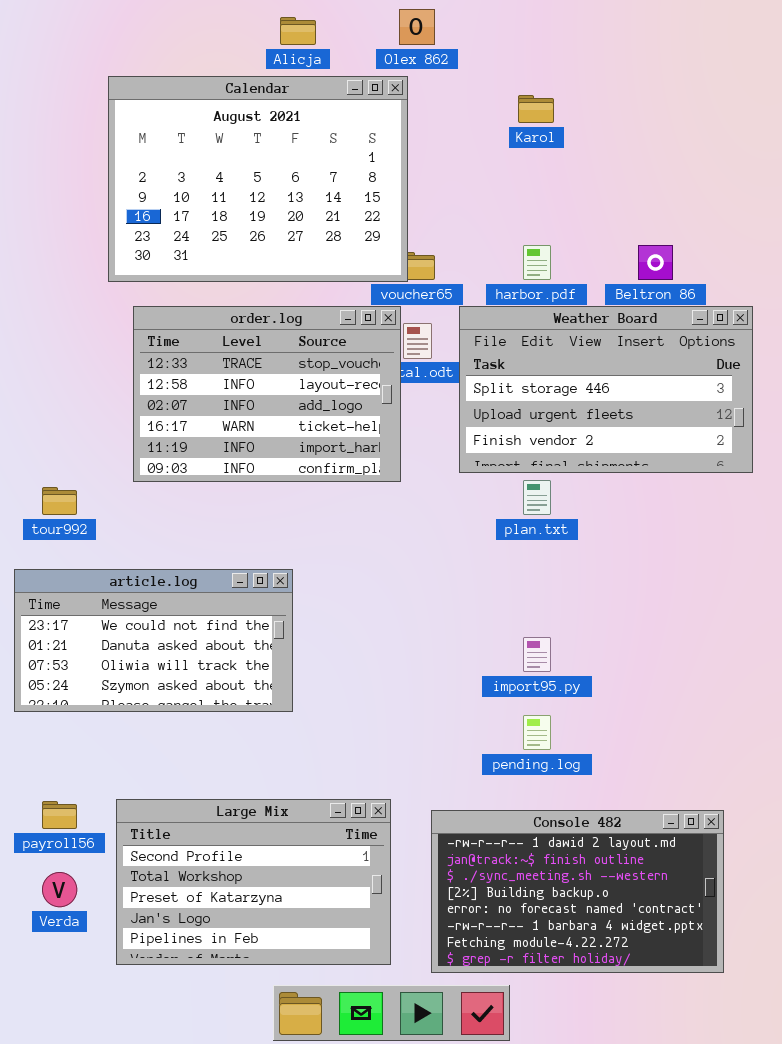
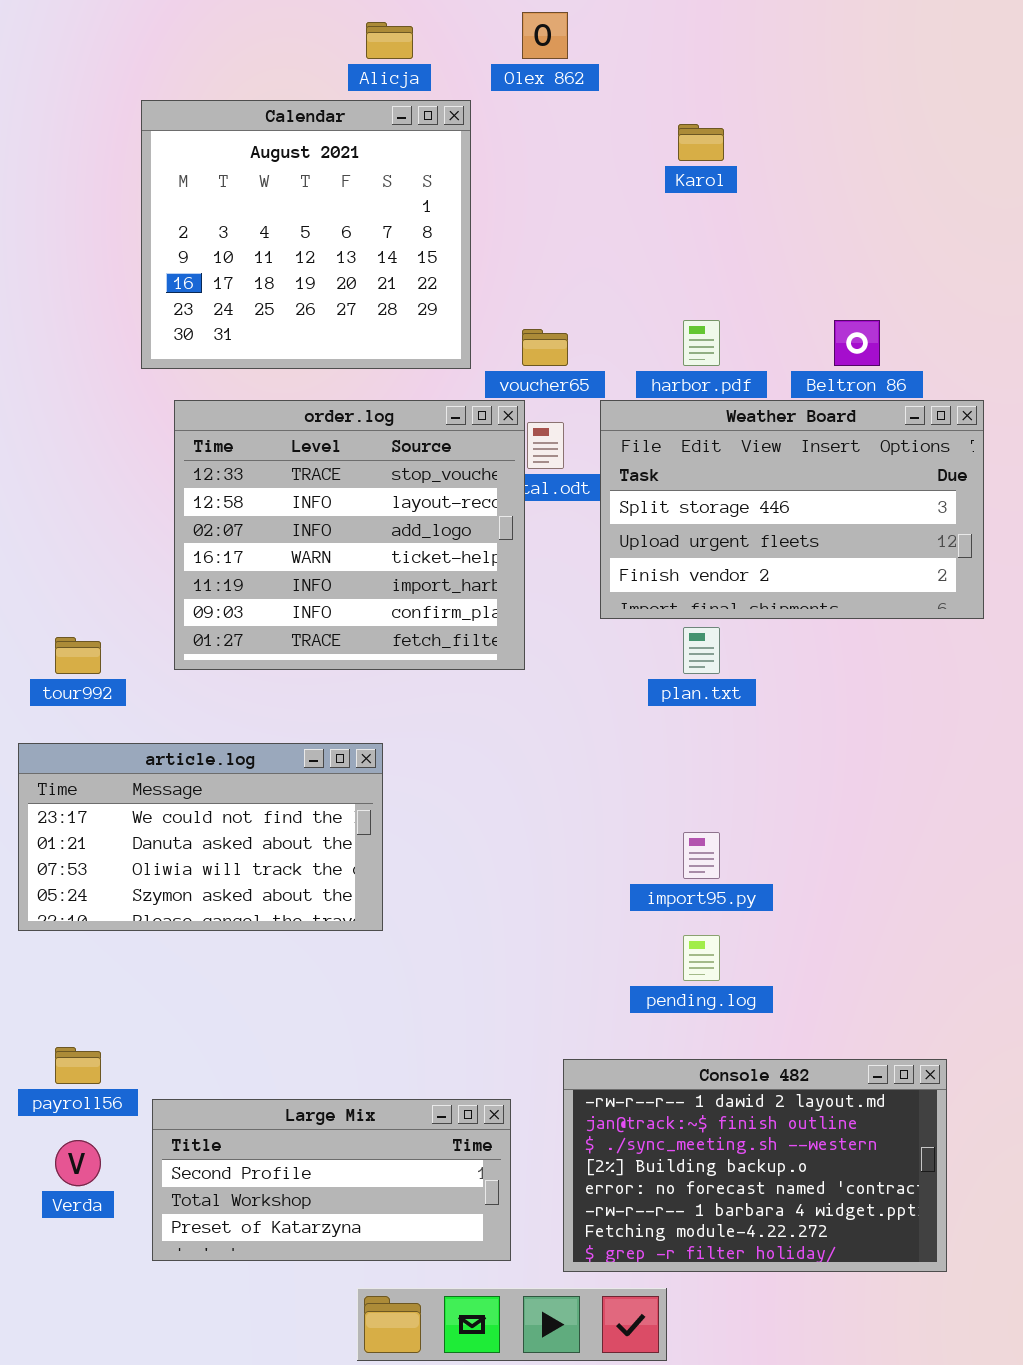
Calendar: [108,76,408,282] -> [141,100,471,369], resized
order.log: [133,306,401,482] -> [174,400,525,670], resized
Large Mix: [116,799,391,965] -> [152,1099,511,1261], resized

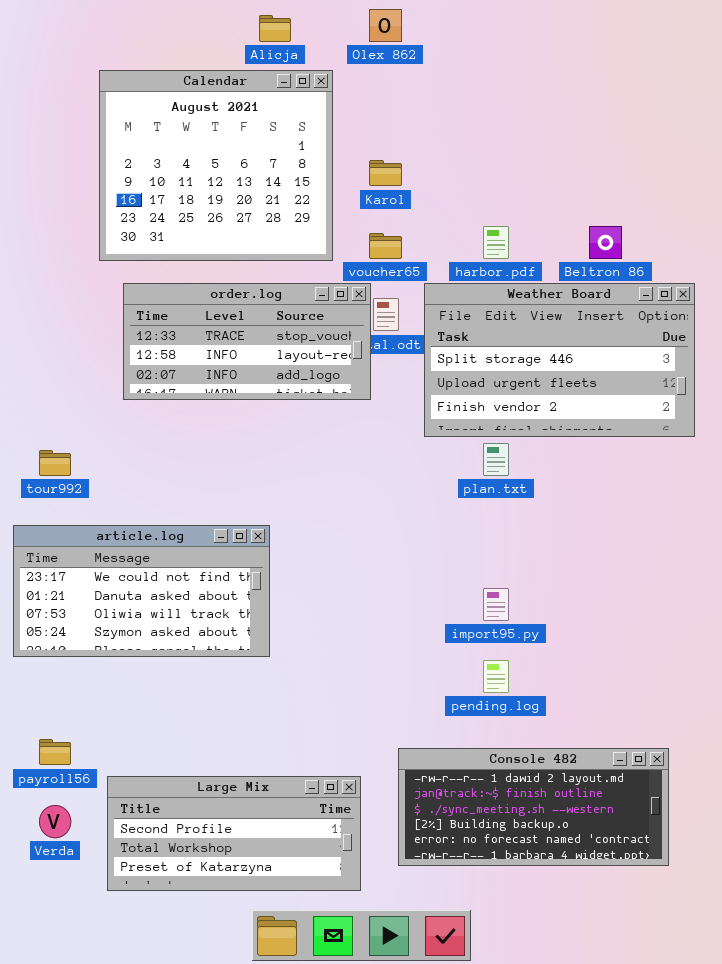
Karol: [678,124,724,161] -> [369,160,402,186], moved
order.log: [174,400,525,670] -> [123,283,371,400], resized
Console 482: [563,1059,947,1272] -> [398,748,669,866], resized

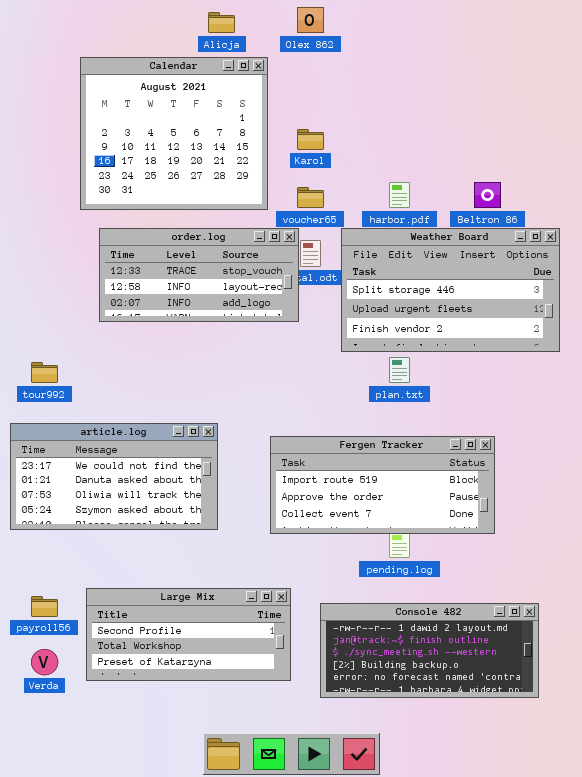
Fergen Tracker: none -> [270,436,495,534], opened
Large Mix: [107,776,361,891] -> [86,588,291,681], moved

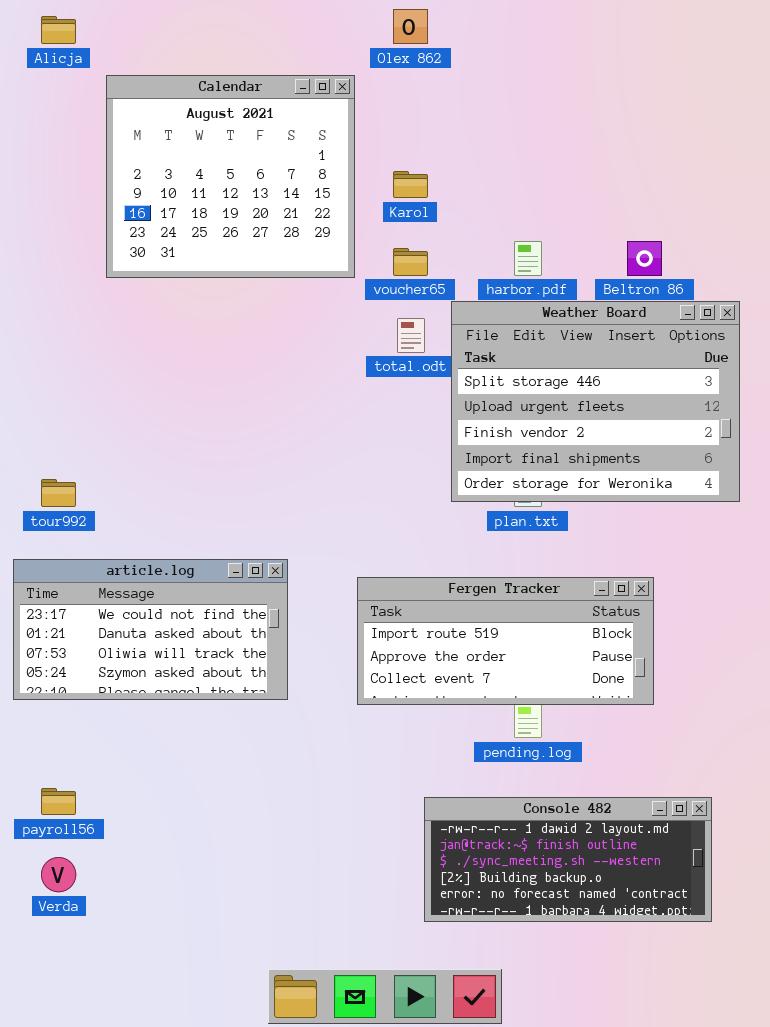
Alicja: [208,12,235,33] -> [41,16,76,44], moved
order.log: [99,228,299,322] -> none, closed
Weather Board: [341,228,560,352] -> [451,301,740,502], resized
Large Mix: [86,588,291,681] -> none, closed

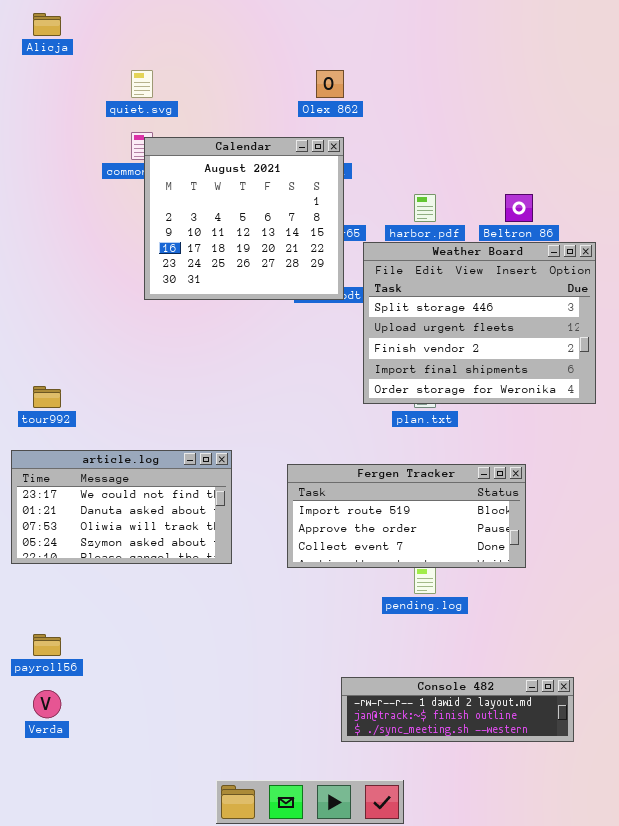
Olex 862: [393,9,428,44] -> [316,70,344,98], moved
Calendar: [106,75,355,278] -> [144,137,344,300], moved
Console 482: [424,797,712,922] -> [341,677,574,742], resized

